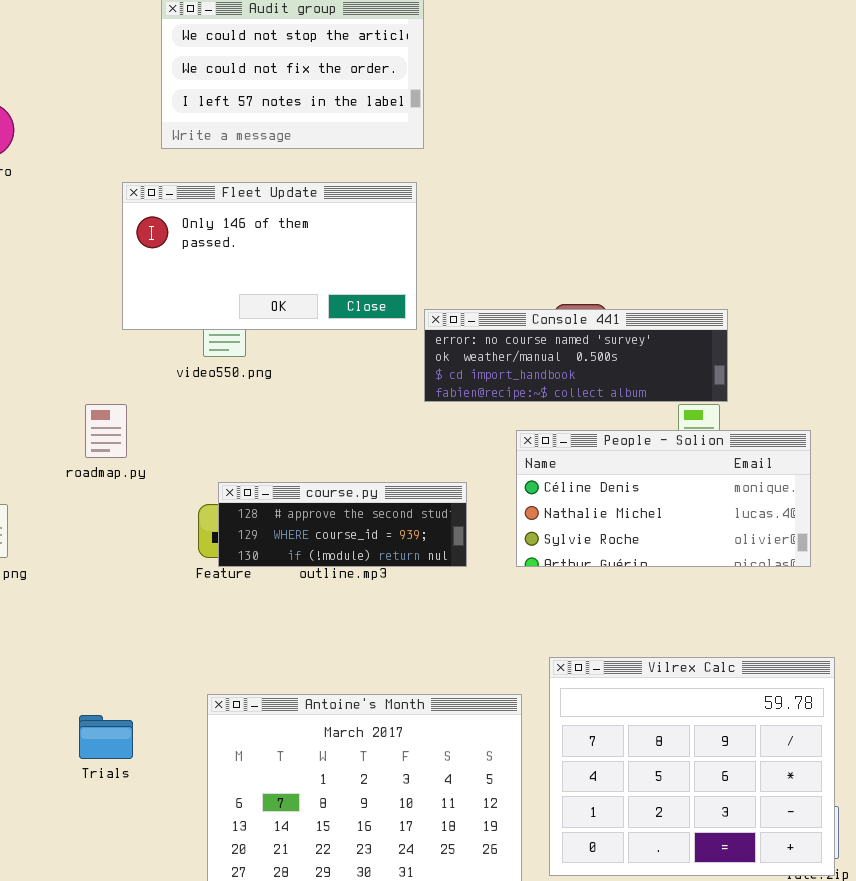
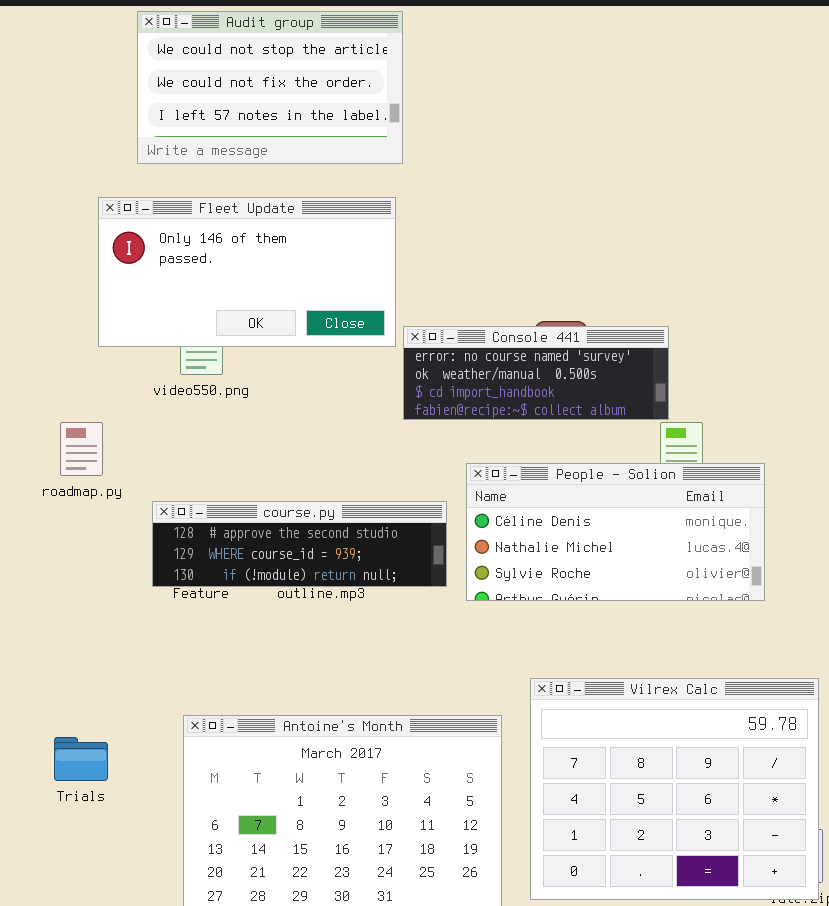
Console 441: [424,309,728,402] -> [403,326,669,420], resized
People - Solion: [516,430,811,567] -> [466,463,765,601], moved
course.py: [218,482,467,567] -> [152,501,447,587], resized

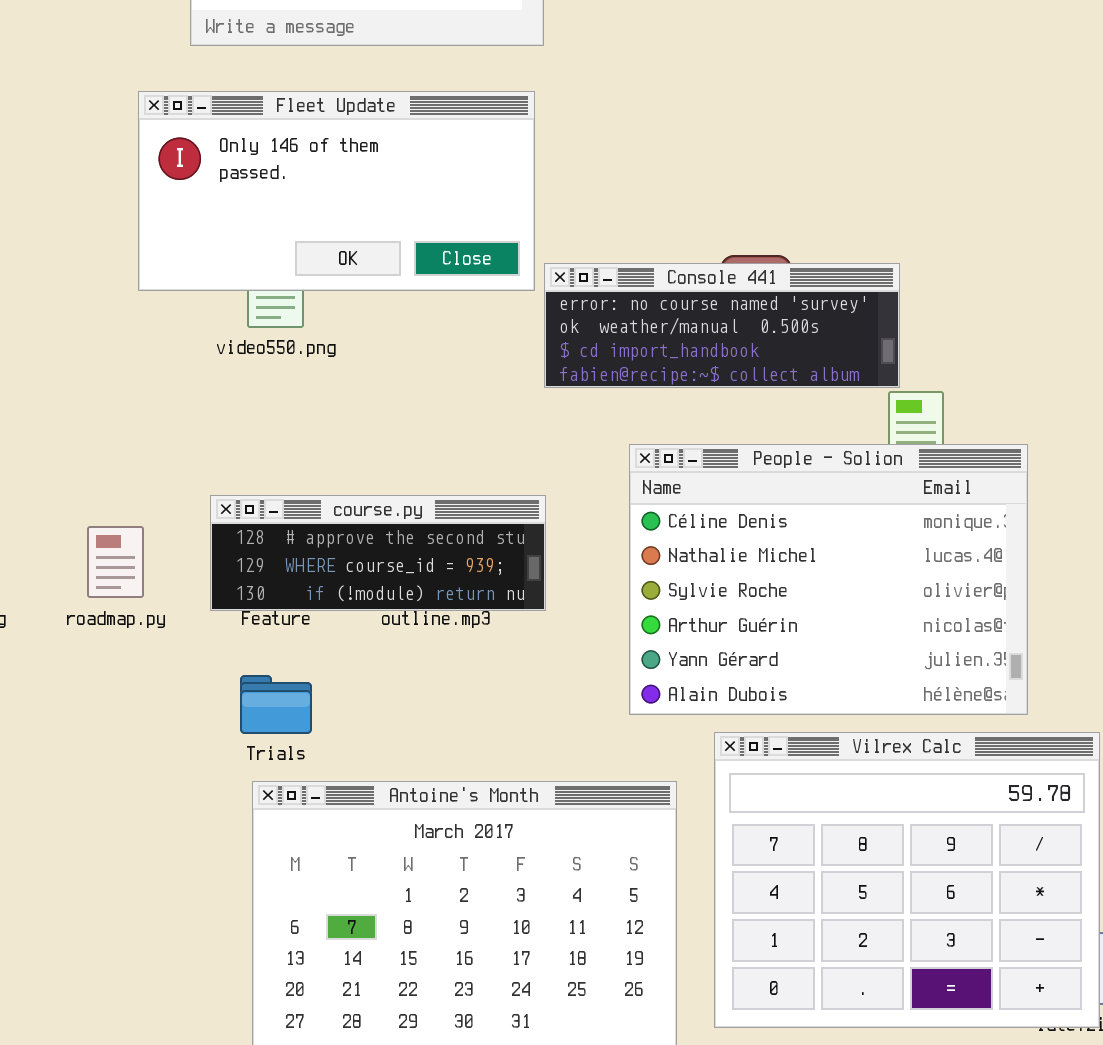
roadmap.py: [60,422,103,476] -> [87,526,144,598], moved
People - Solion: [466,463,765,601] -> [629,444,1028,715], resized
course.py: [152,501,447,587] -> [210,495,546,611], resized
Trials: [54,737,108,781] -> [240,675,312,734], moved

